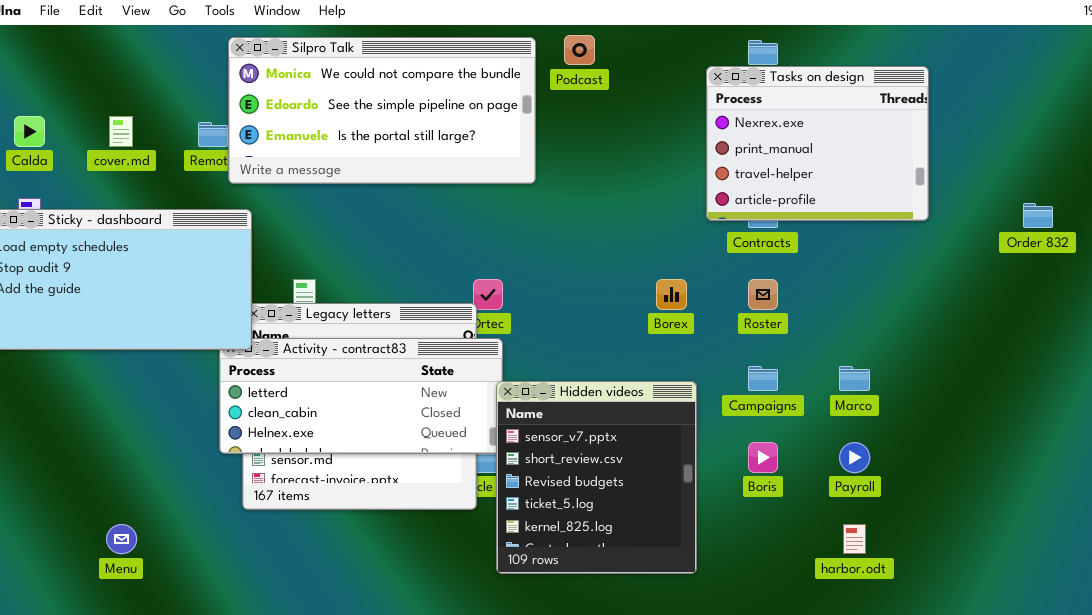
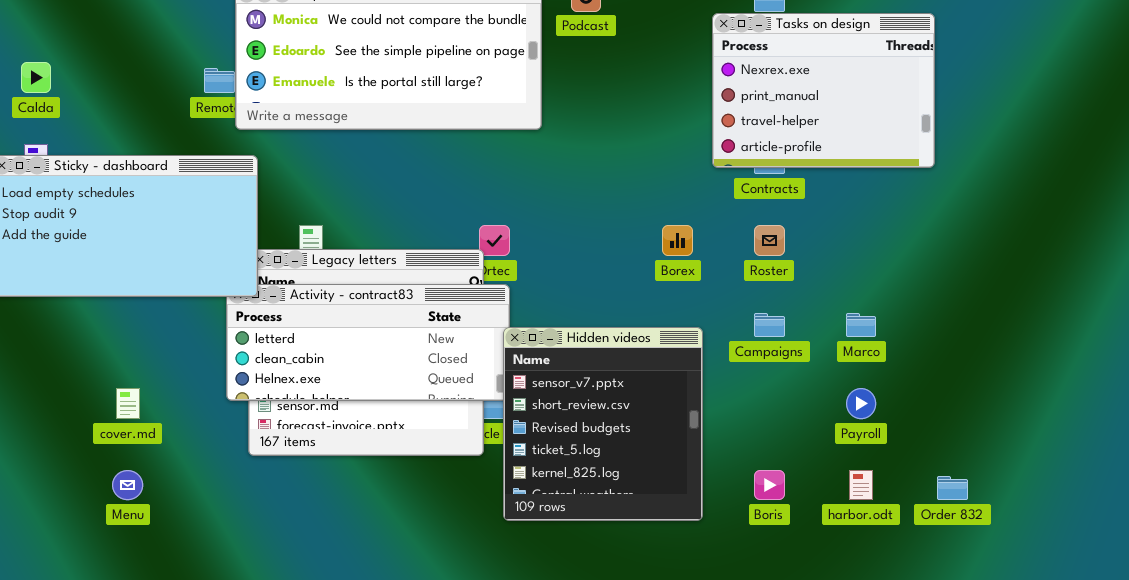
cover.md: [109,116,133,147] -> [116,388,140,419], moved
Order 832: [1023,203,1053,228] -> [937,476,968,500], moved
Boris: [748,442,778,473] -> [754,470,785,500], moved

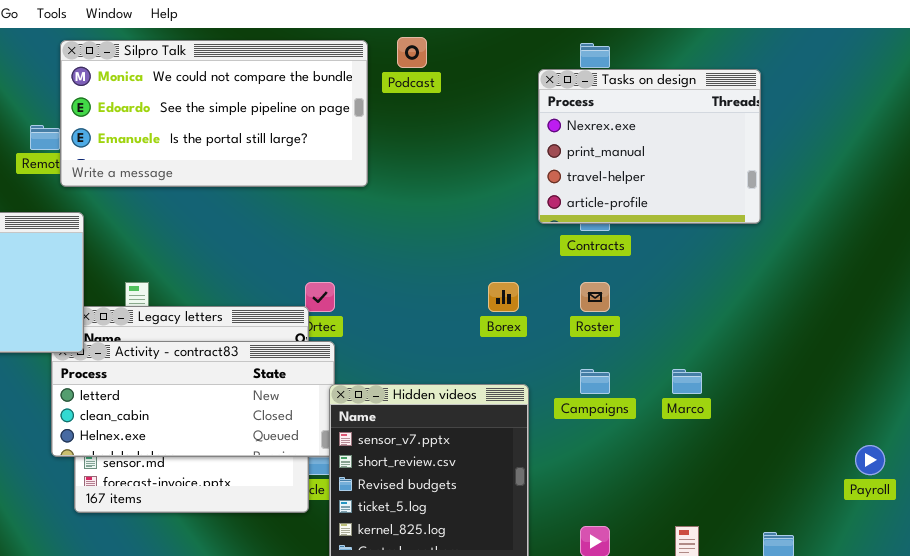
Payroll: [846,388,876,419] -> [855,445,885,475], moved

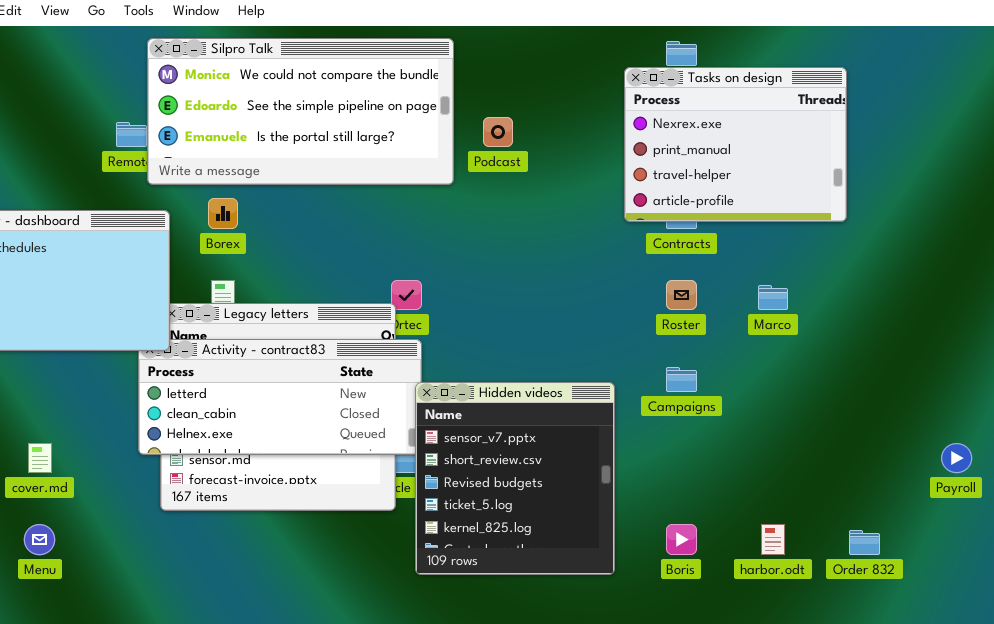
Podcast: [397,37,427,68] -> [483,117,513,147], moved
Borex: [488,282,519,312] -> [208,198,238,229], moved
Marco: [672,369,702,394] -> [758,285,788,310], moved

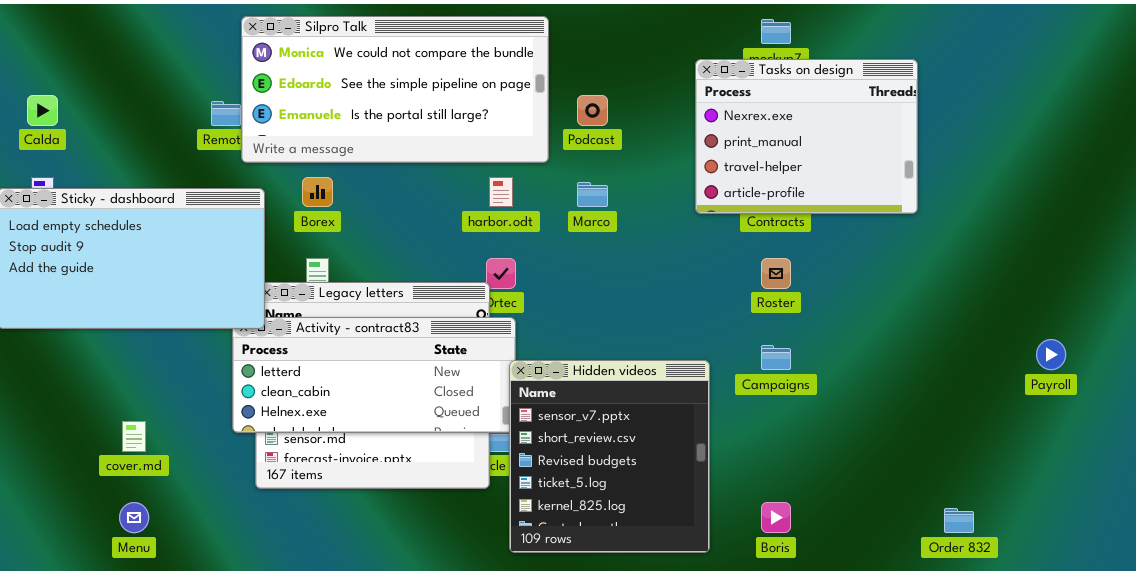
Tasks on design: [624,67,847,222] -> [695,59,918,214], moved
Marco: [758,285,788,310] -> [577,182,608,207], moved
Payroll: [941,443,972,473] -> [1036,339,1066,370], moved
harbor.odt: [761,524,785,555] -> [489,177,513,207], moved

